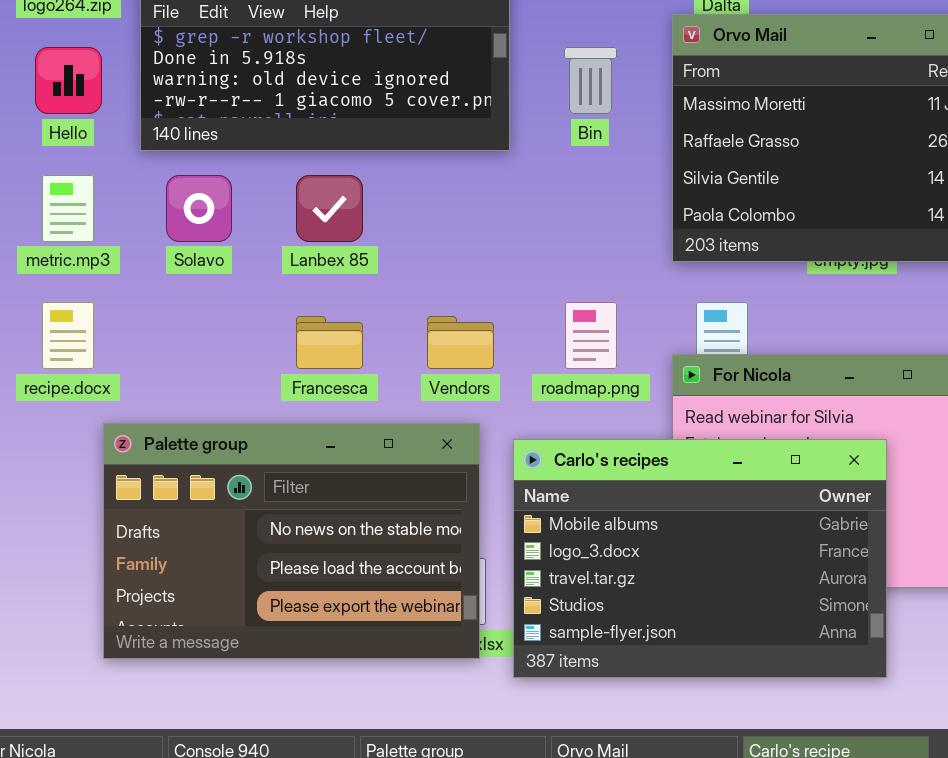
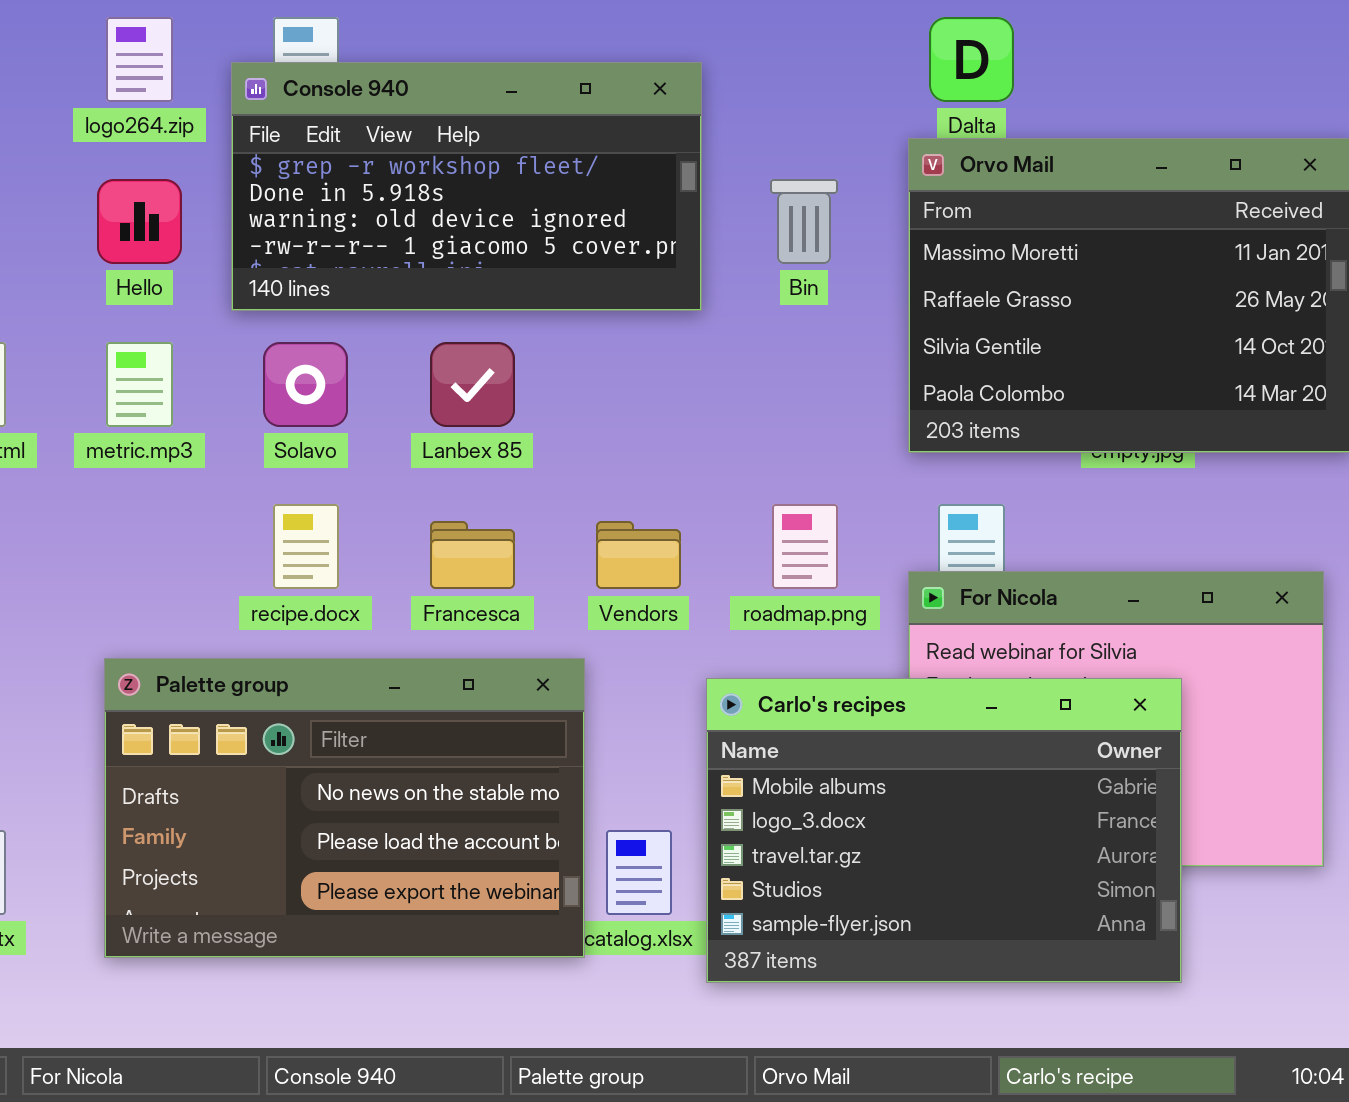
recipe.docx: [42,302,94,369] -> [273,504,339,589], moved
Palette group: [103,423,480,659] -> [104,658,585,958], moved

